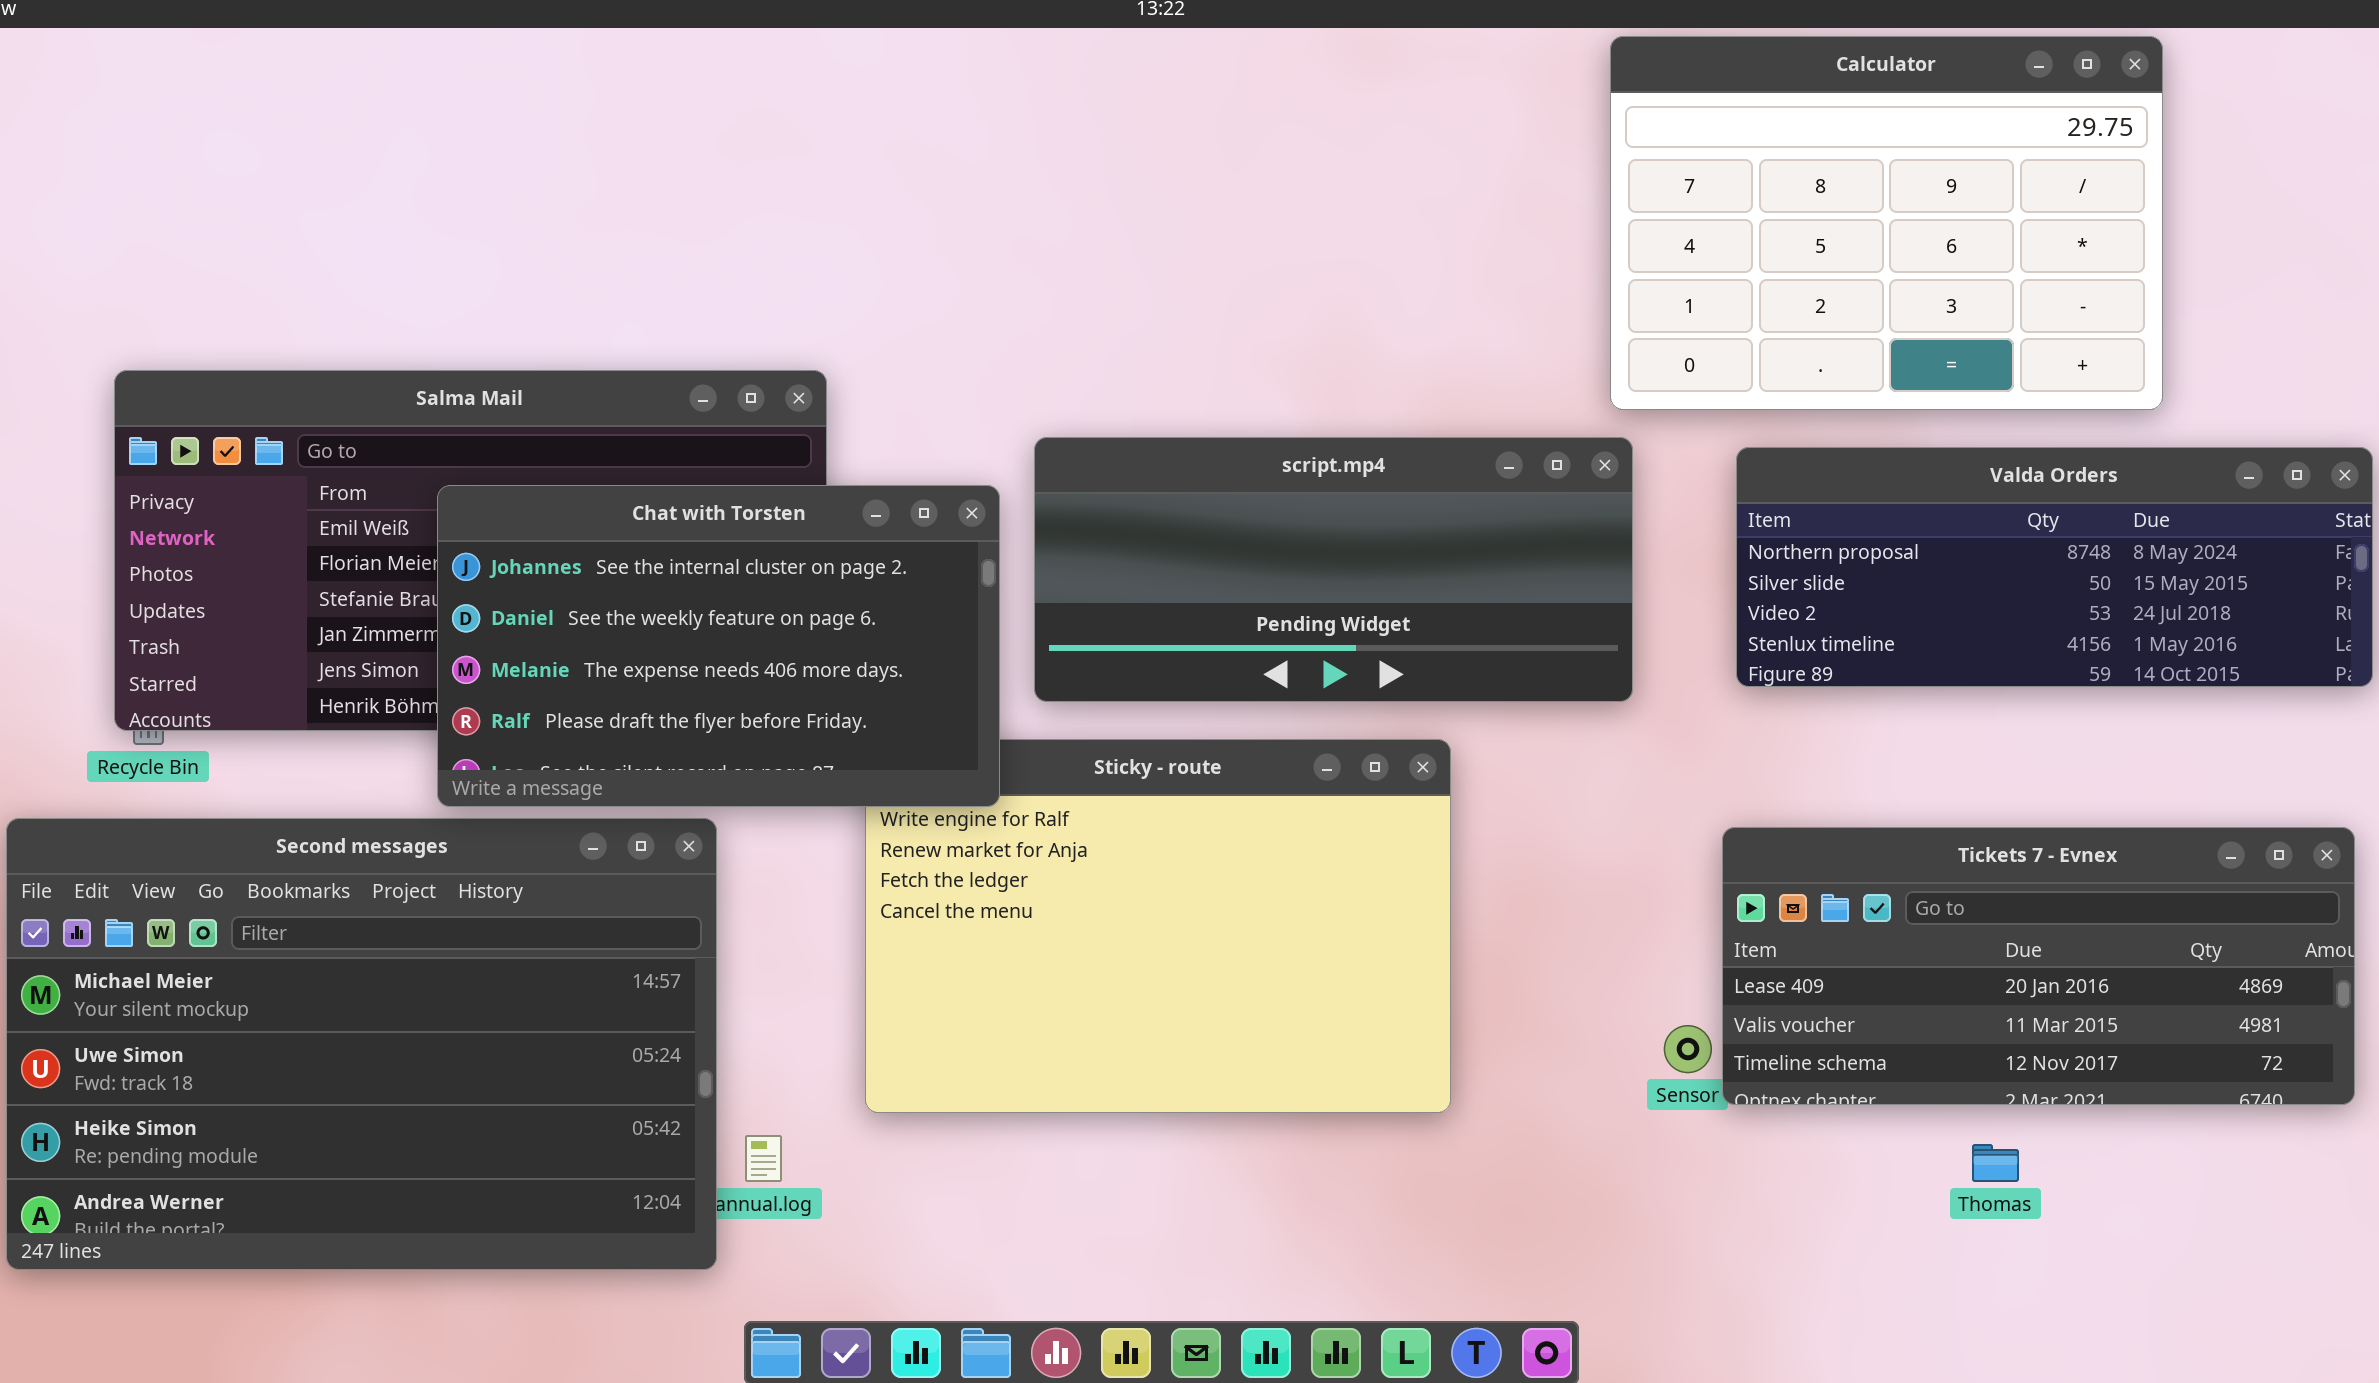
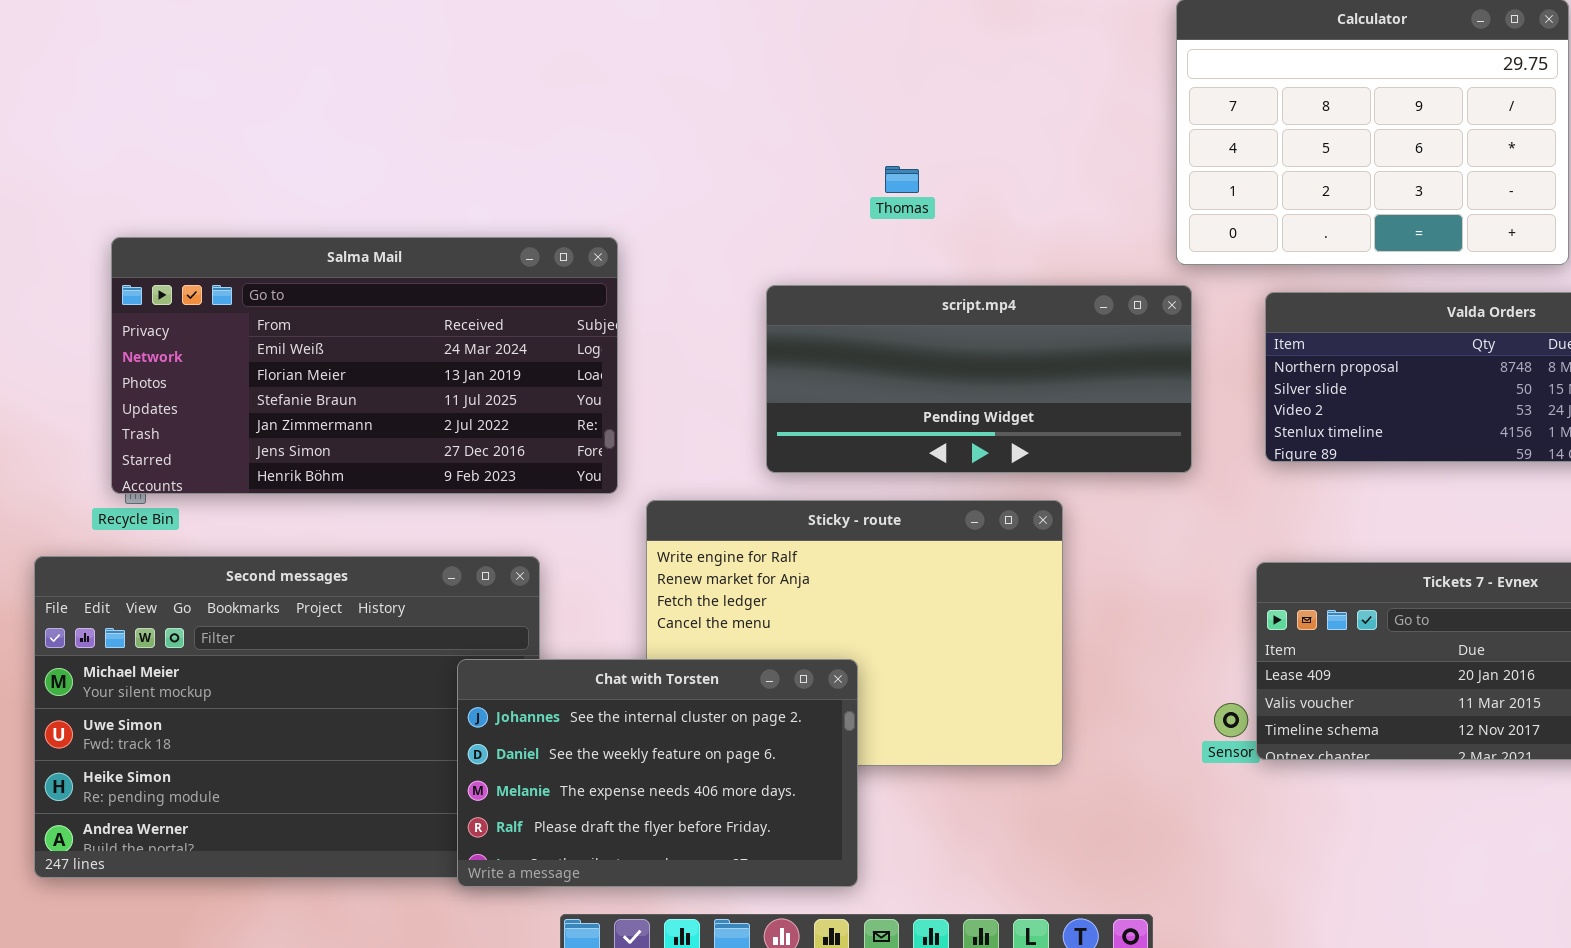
Chat with Torsten: [437,485,1000,807] -> [457,659,858,887], moved
Thomas: [1972,1144,2019,1182] -> [885,166,919,193], moved

